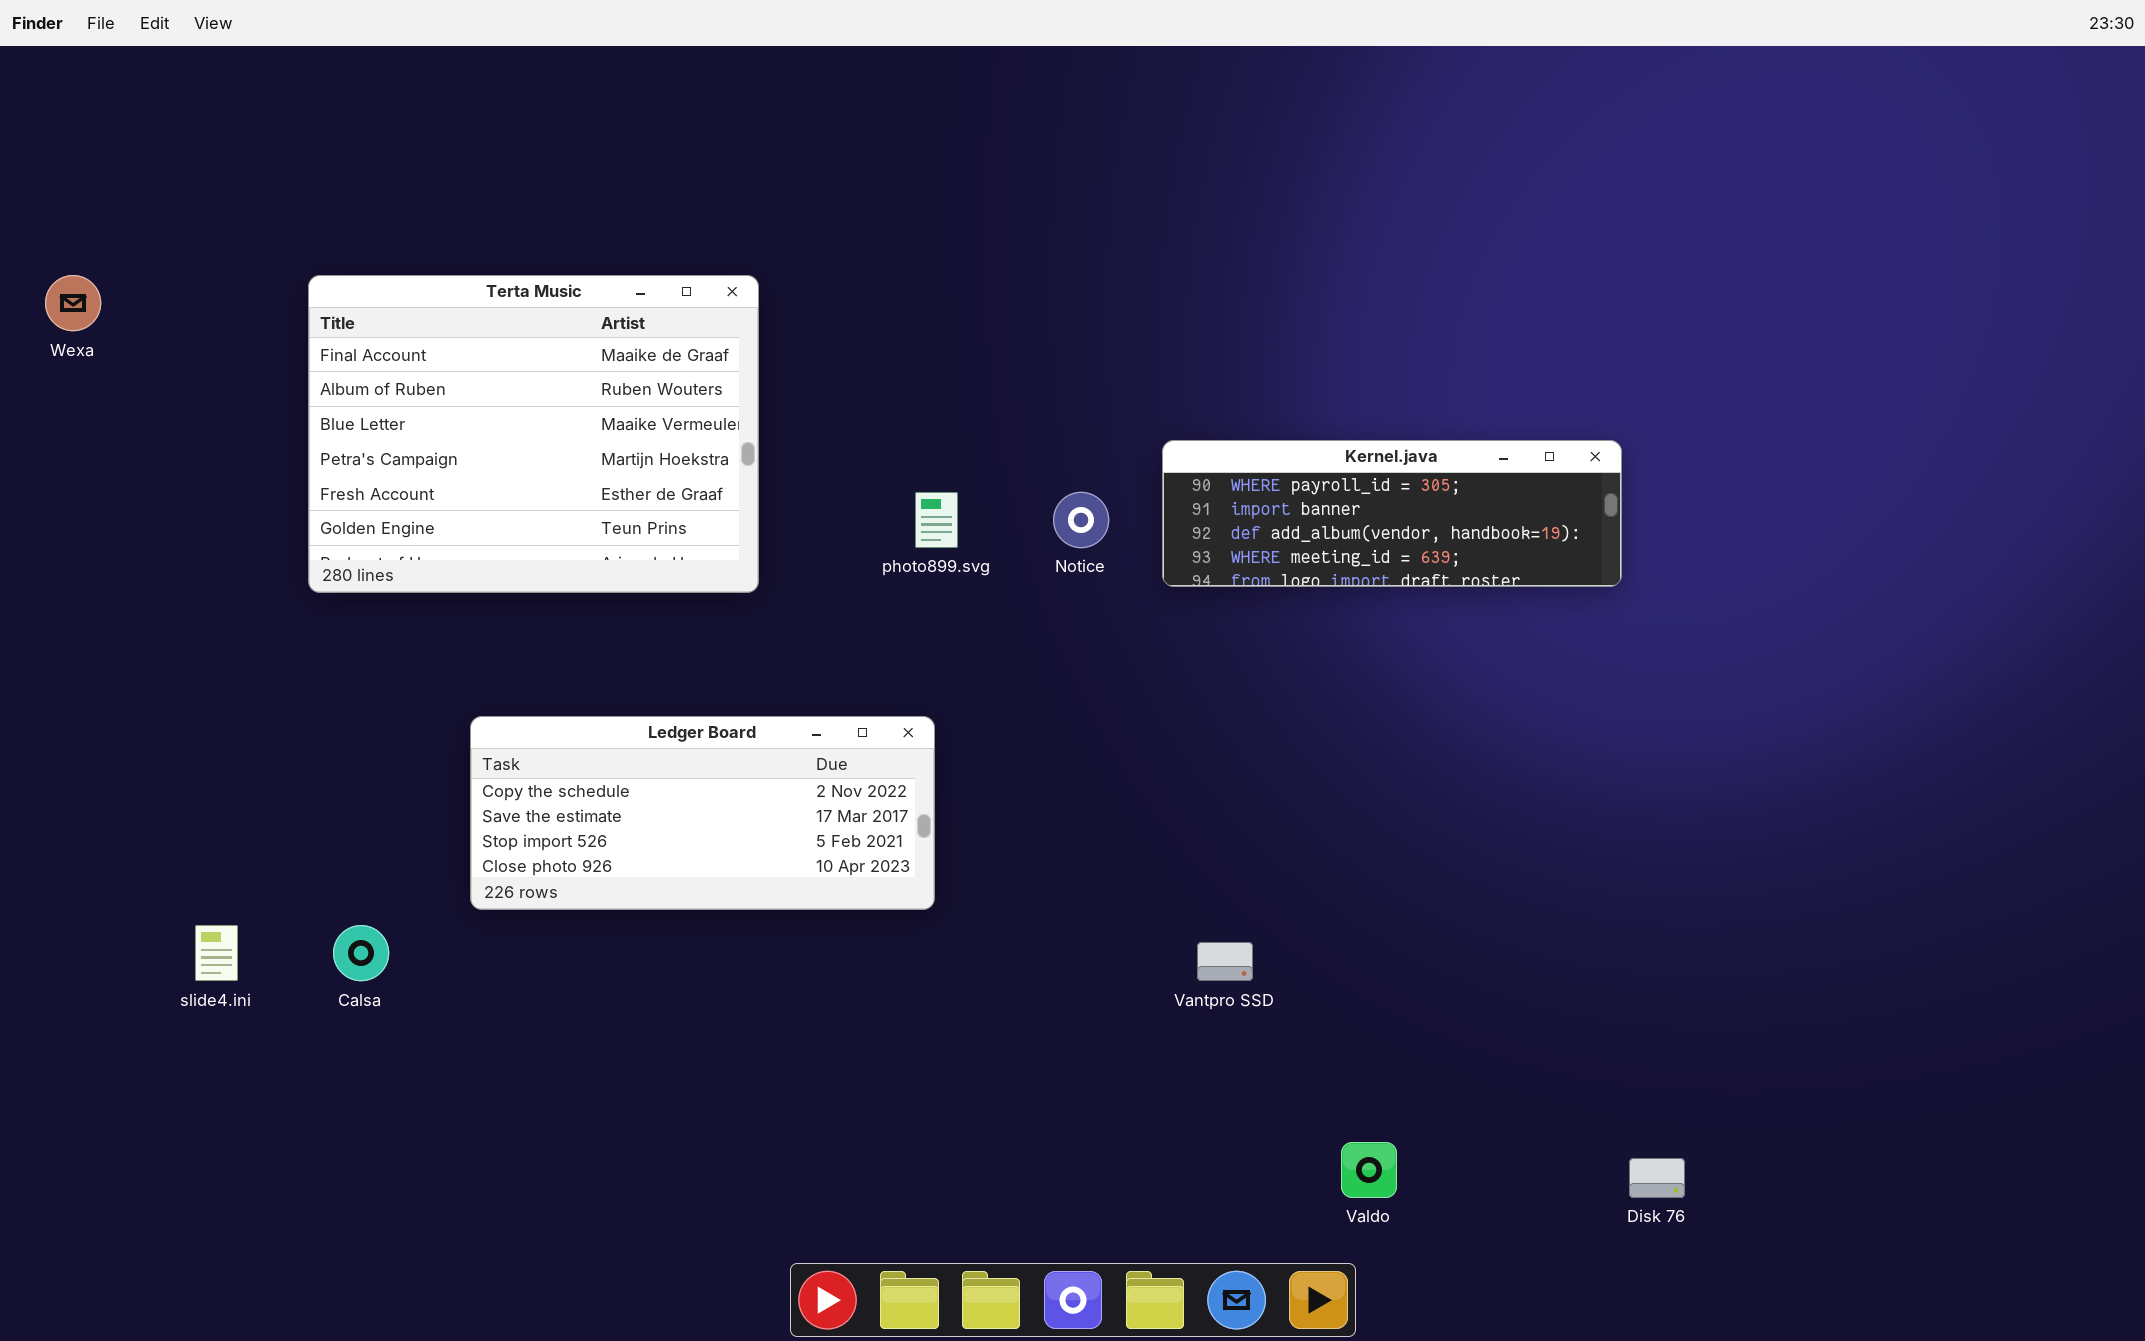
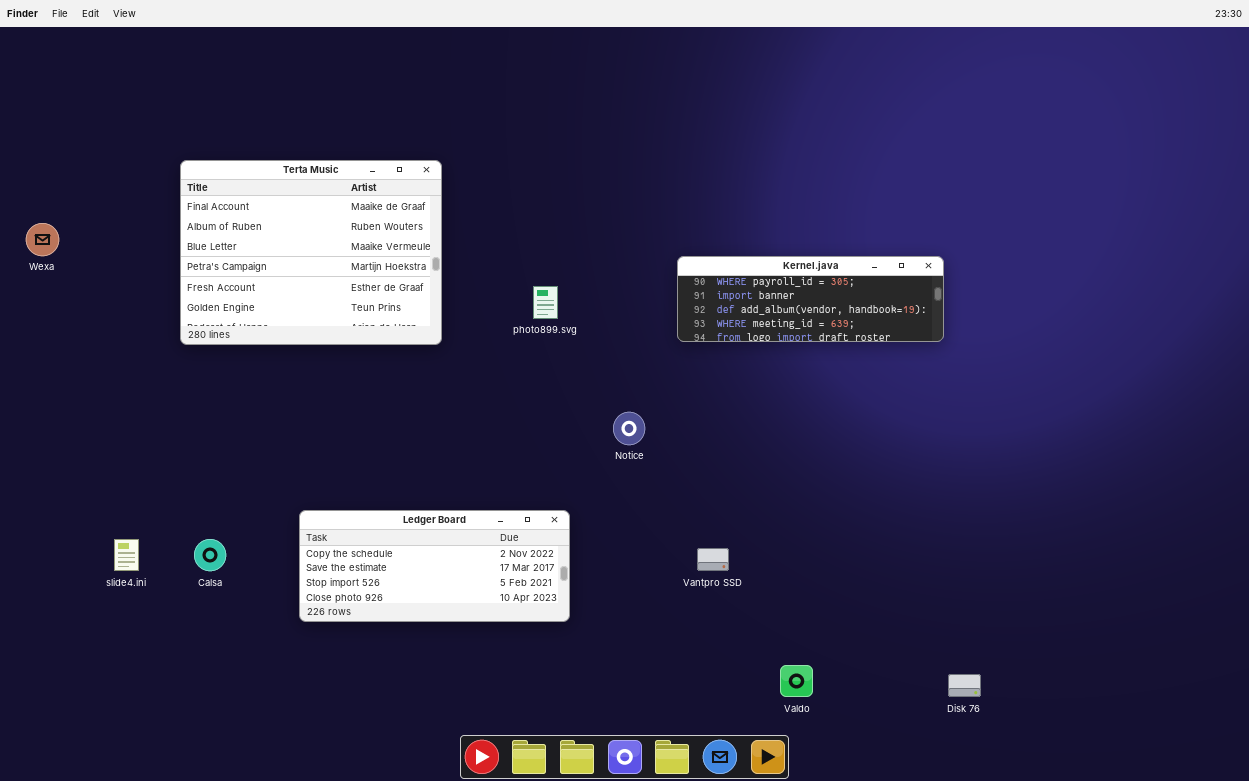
Wexa: [45,275,101,331] -> [26,223,59,256], moved
Notice: [1053,492,1109,548] -> [613,412,645,445], moved
Ledger Board: [470,716,935,910] -> [299,510,570,622], moved

